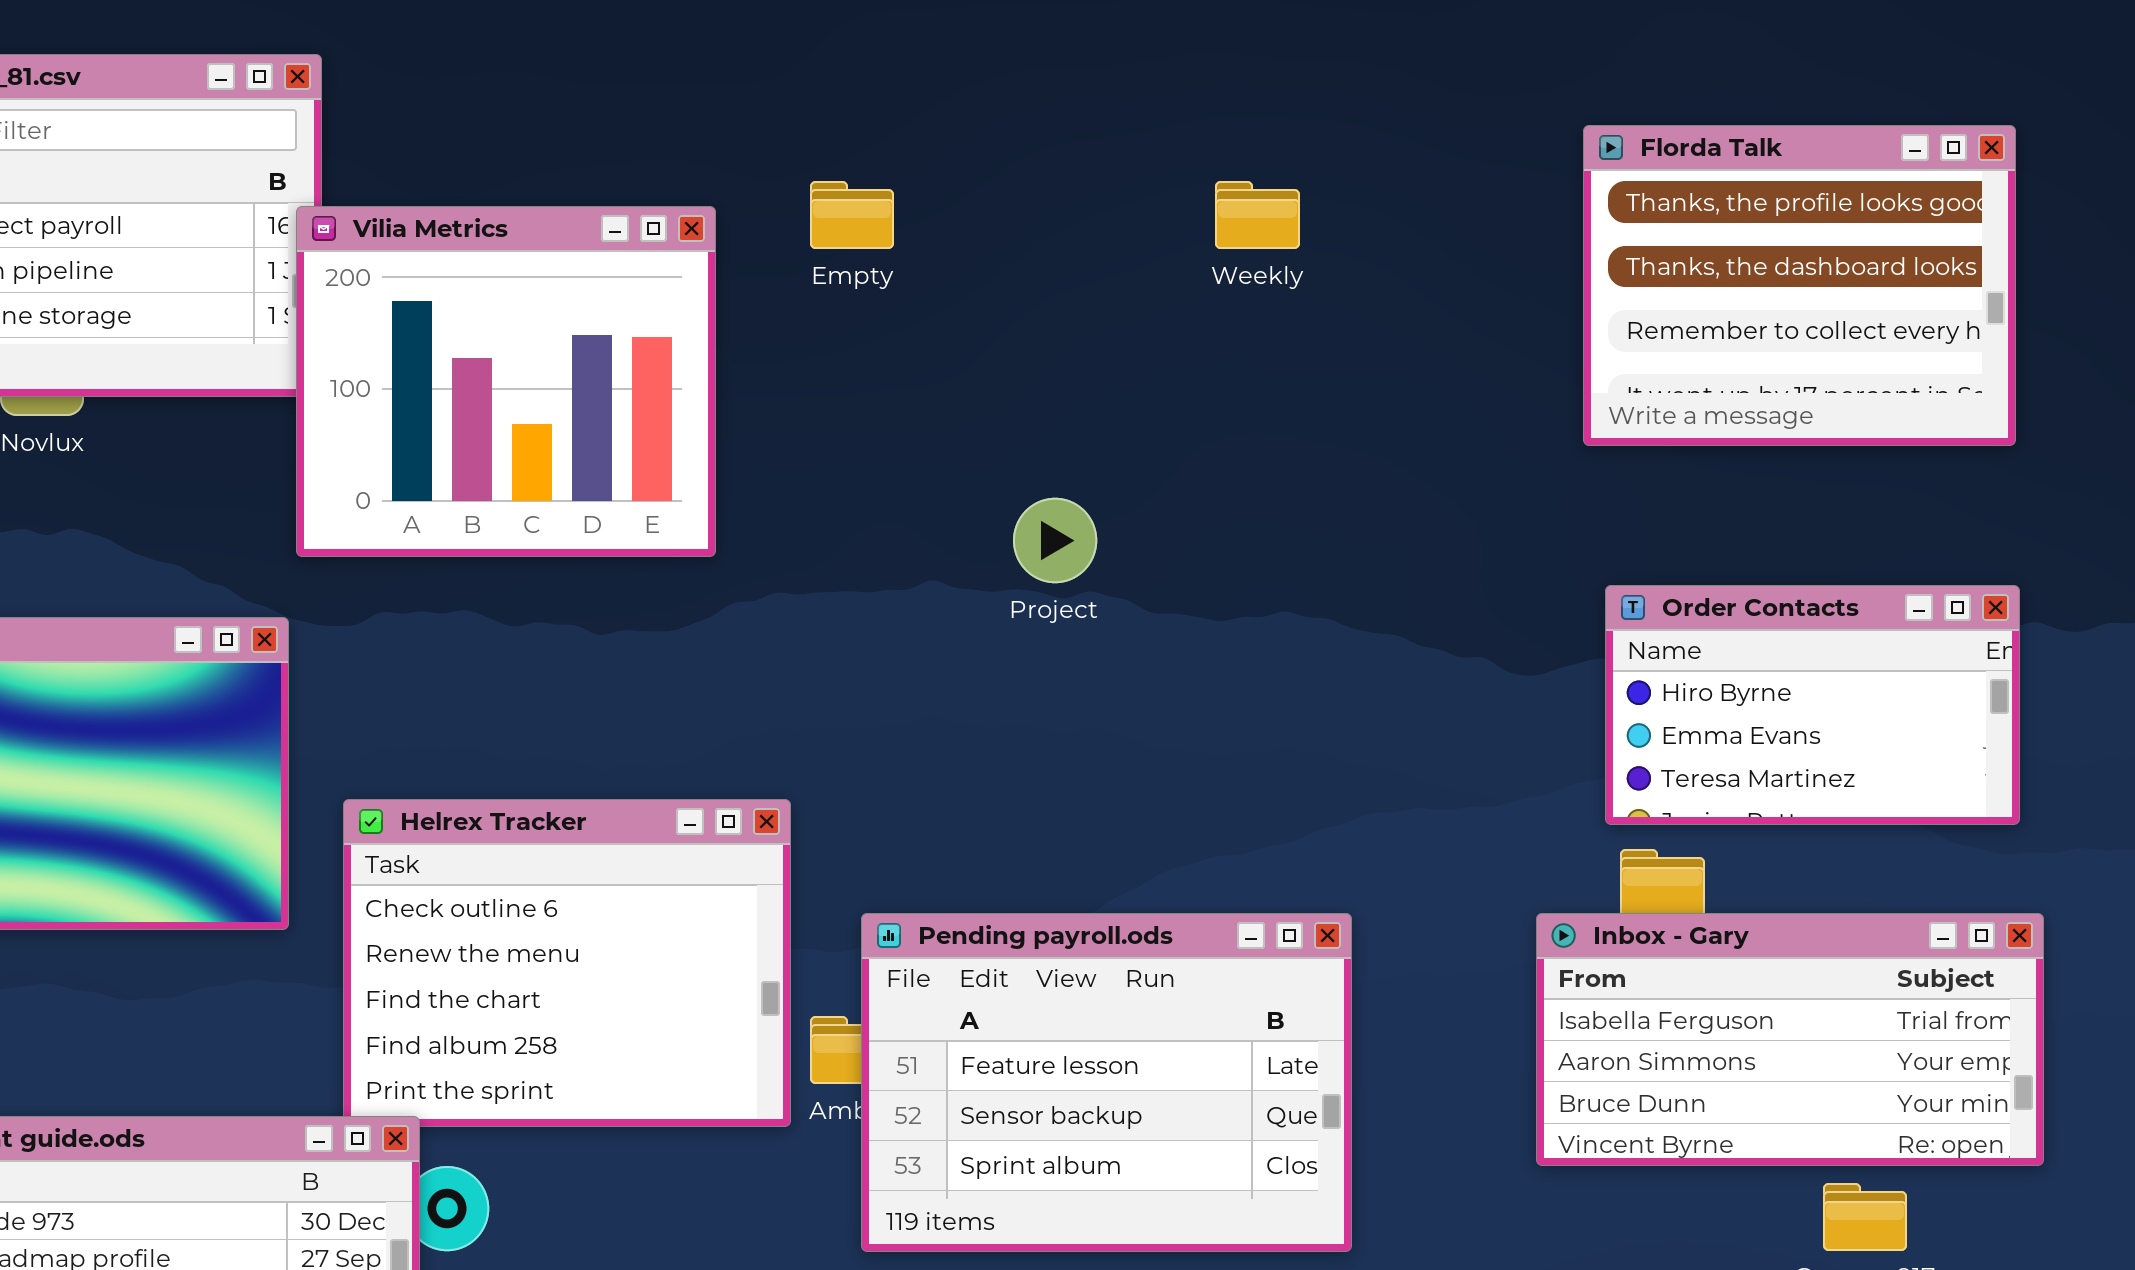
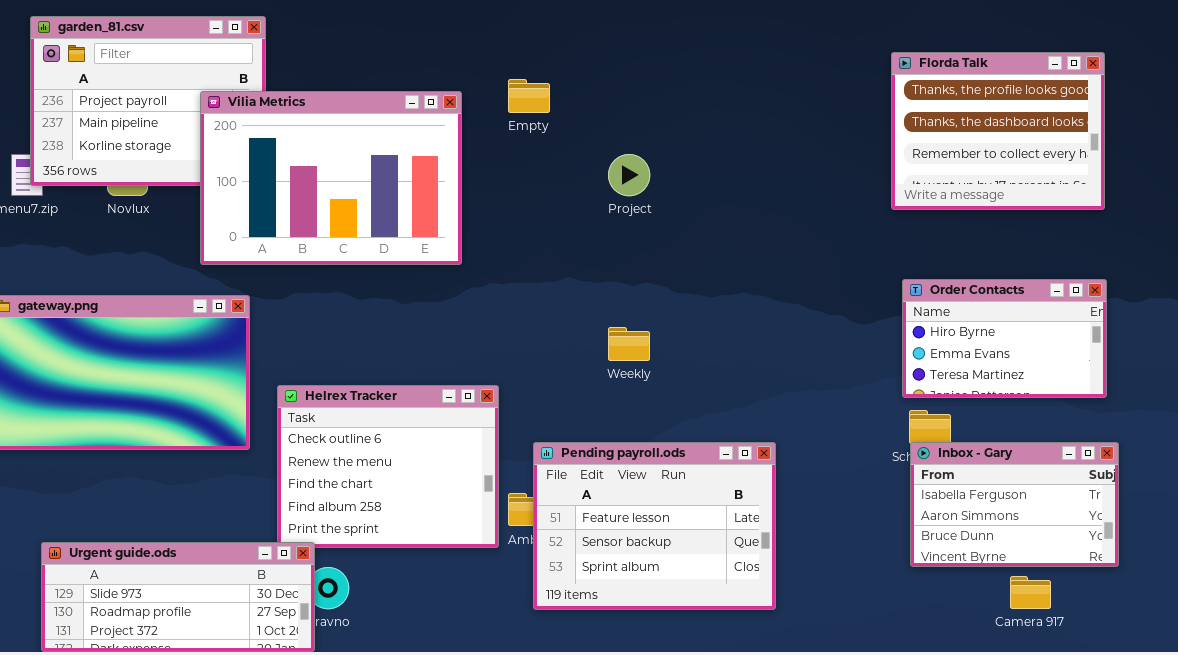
Weekly: [1215,181,1300,249] -> [608,327,650,361], moved
Vilia Metrics: [296,206,716,557] -> [200,91,462,265], resized
Project: [1013,498,1097,583] -> [608,154,650,196], moved
Inbox - Gary: [1536,913,2044,1166] -> [910,442,1119,567], resized

